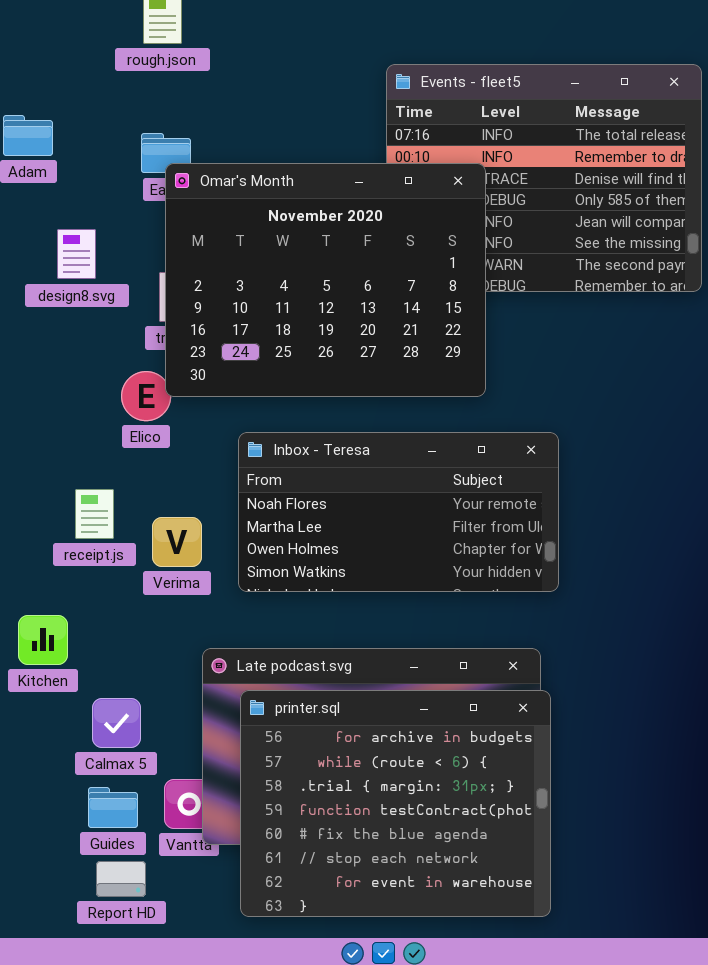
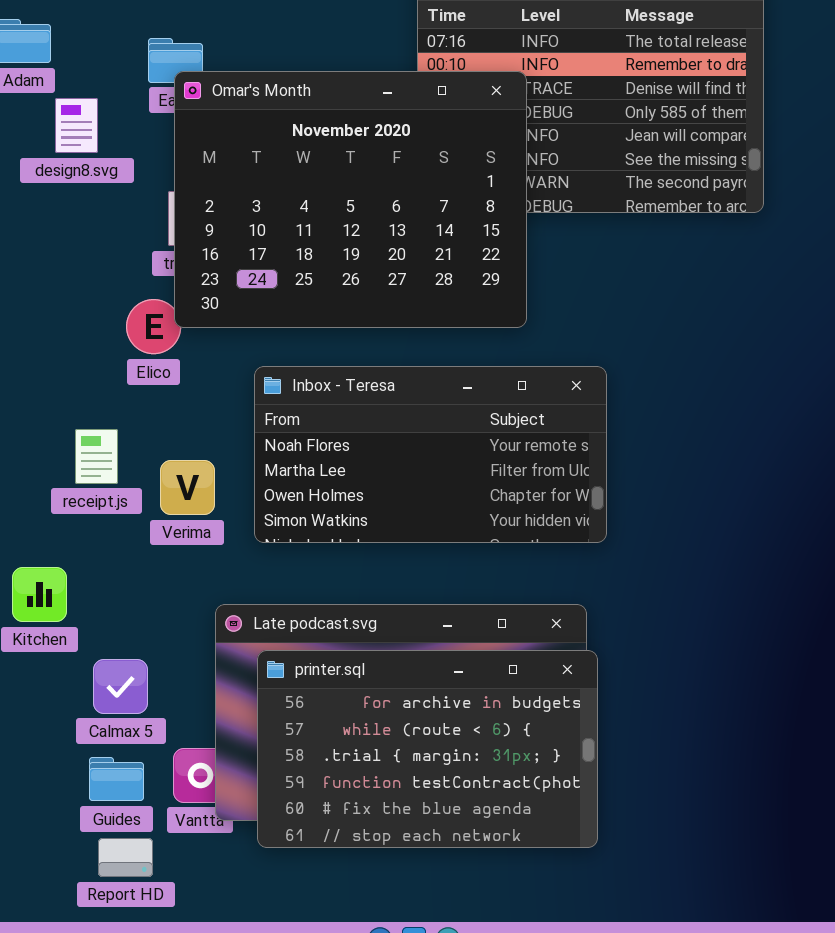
design8.svg: [57,229,96,279] -> [55,98,98,153], moved
printer.sql: [240,690,551,917] -> [257,650,598,848], resized

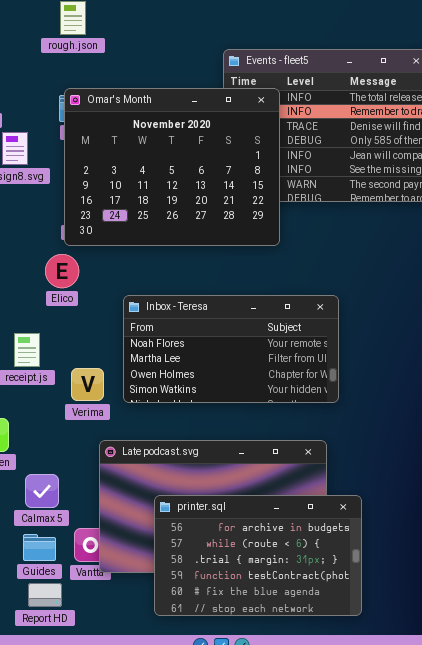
Omar's Month: [174,71,527,328] -> [64,88,280,246], moved
Verima: [160,460,215,515] -> [71,368,104,401], moved
printer.sql: [257,650,598,848] -> [154,495,362,616], moved

